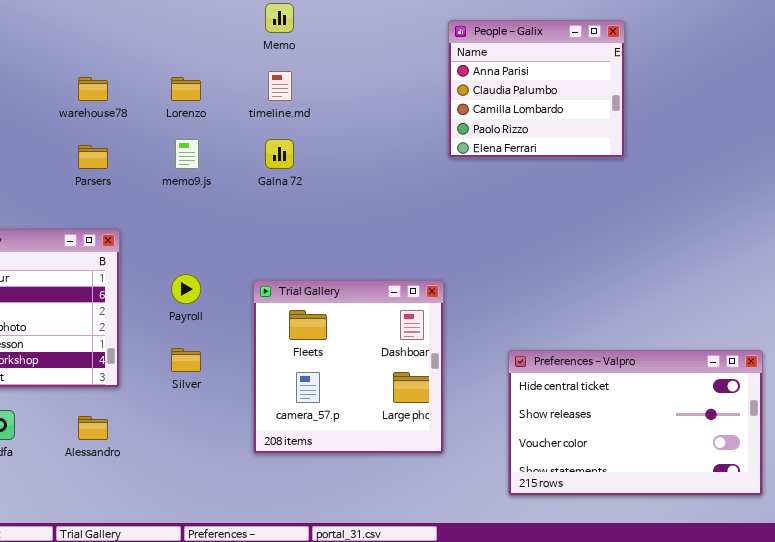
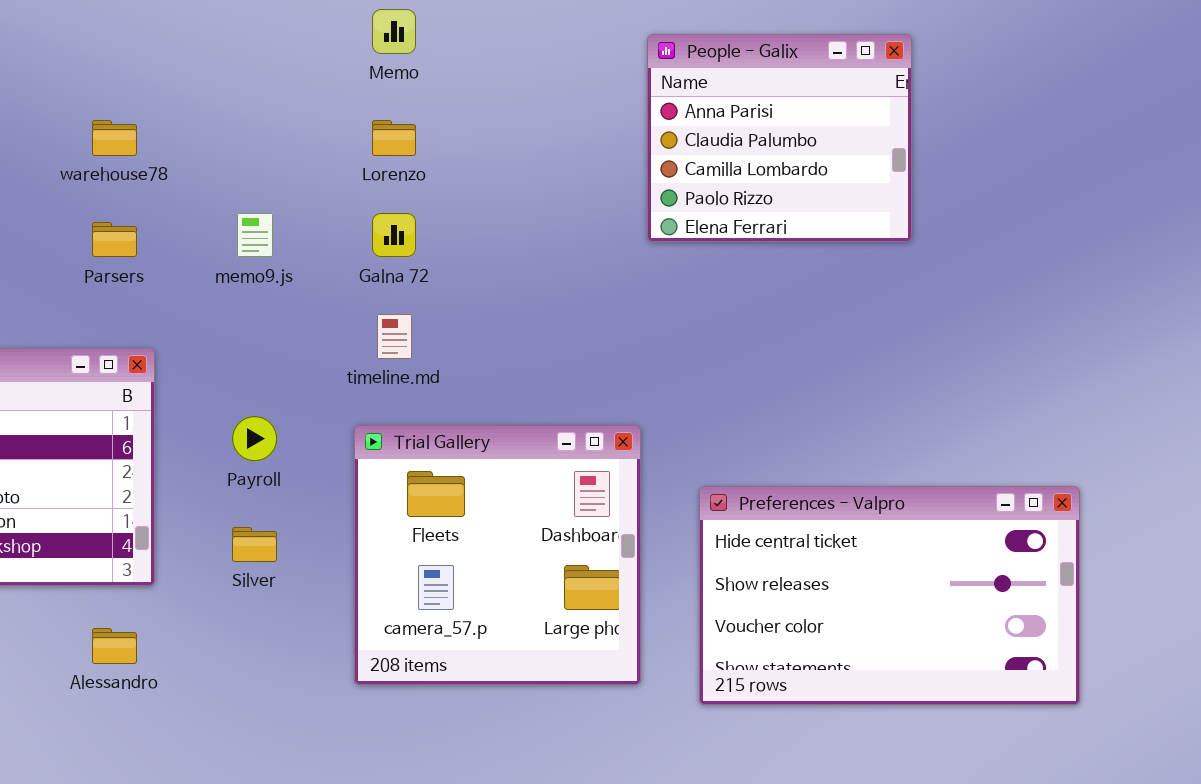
timeline.md: [268,71,292,101] -> [377,314,412,359], moved
Lorenzo: [171,77,201,101] -> [372,120,416,156], moved
Preferences - Valpro: [508,350,763,496] -> [699,486,1080,705], moved

